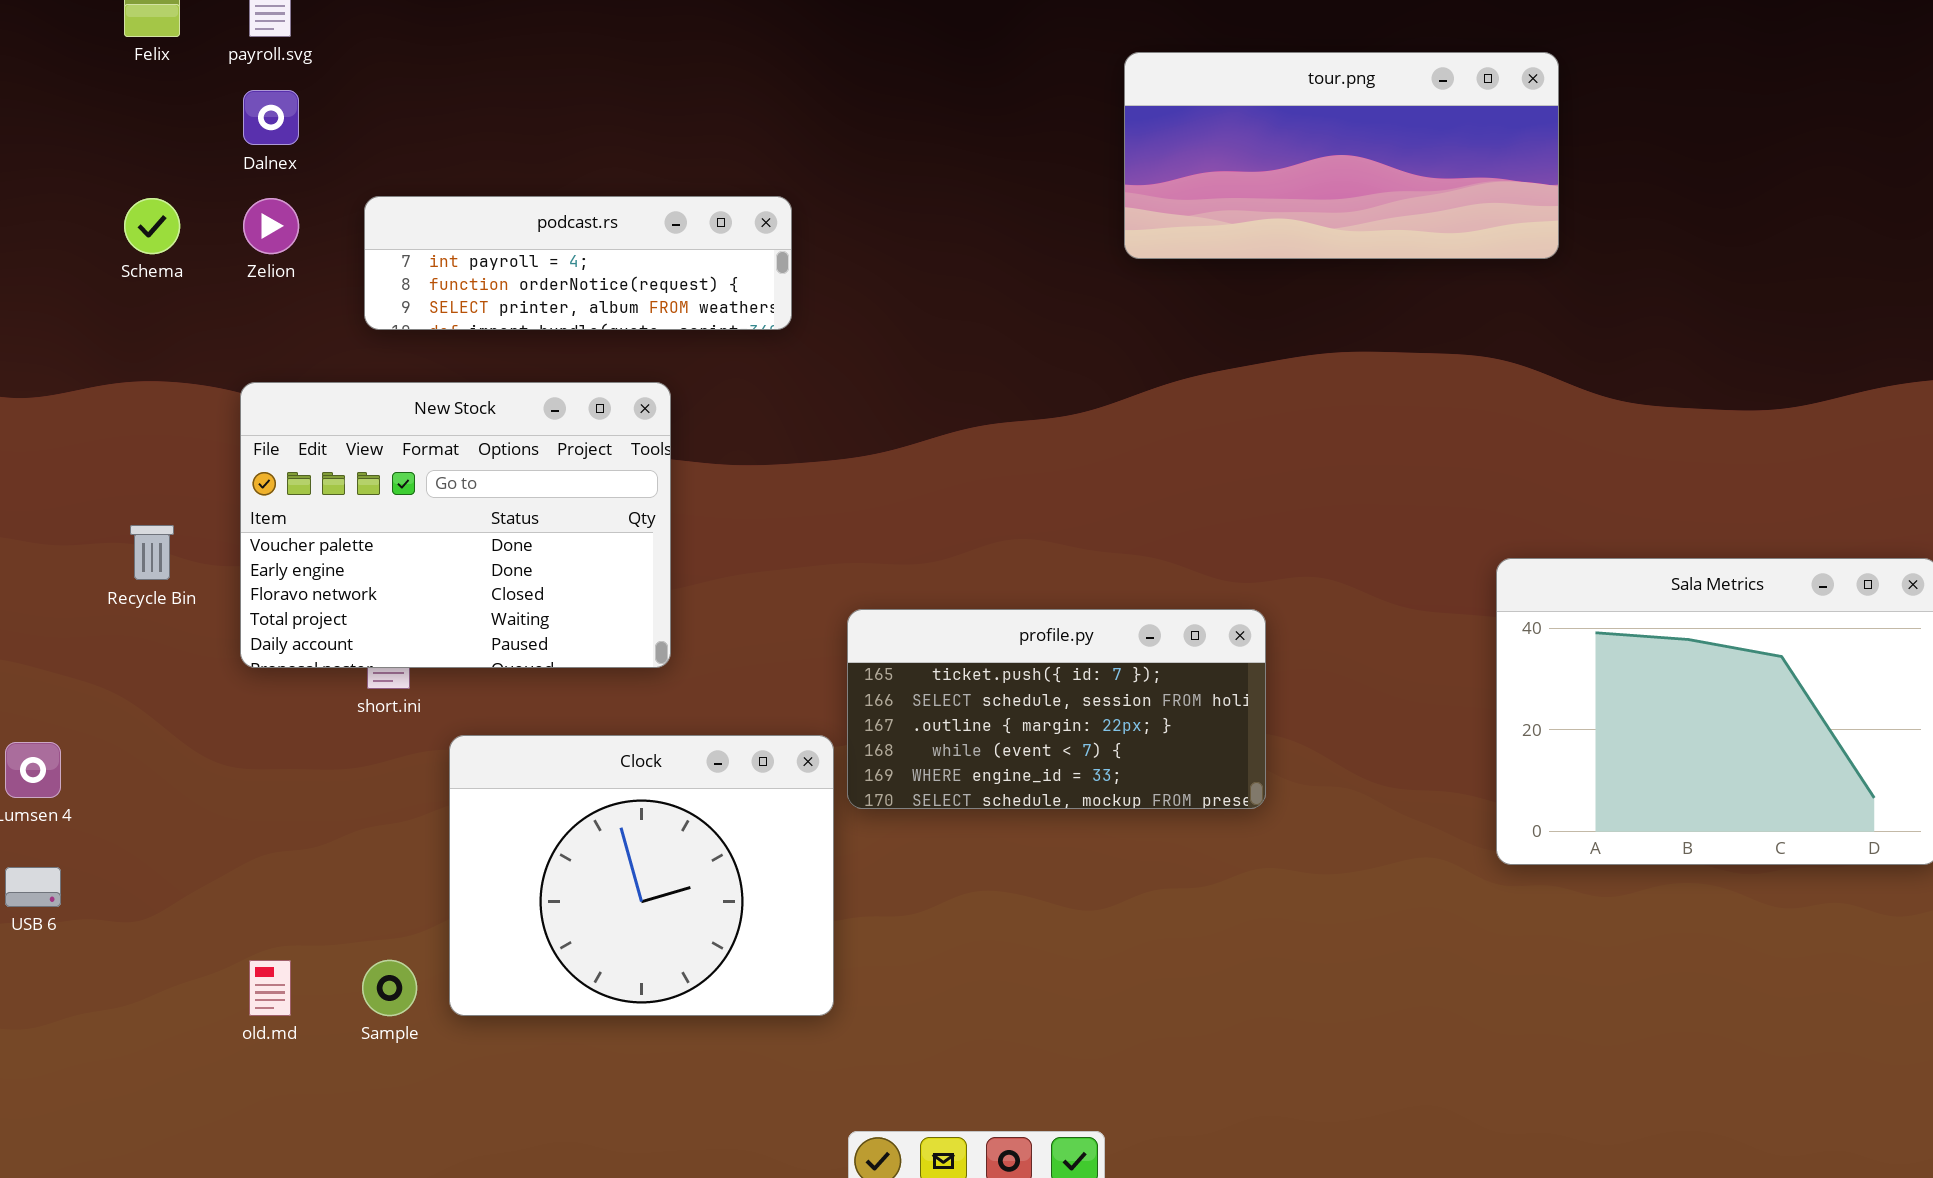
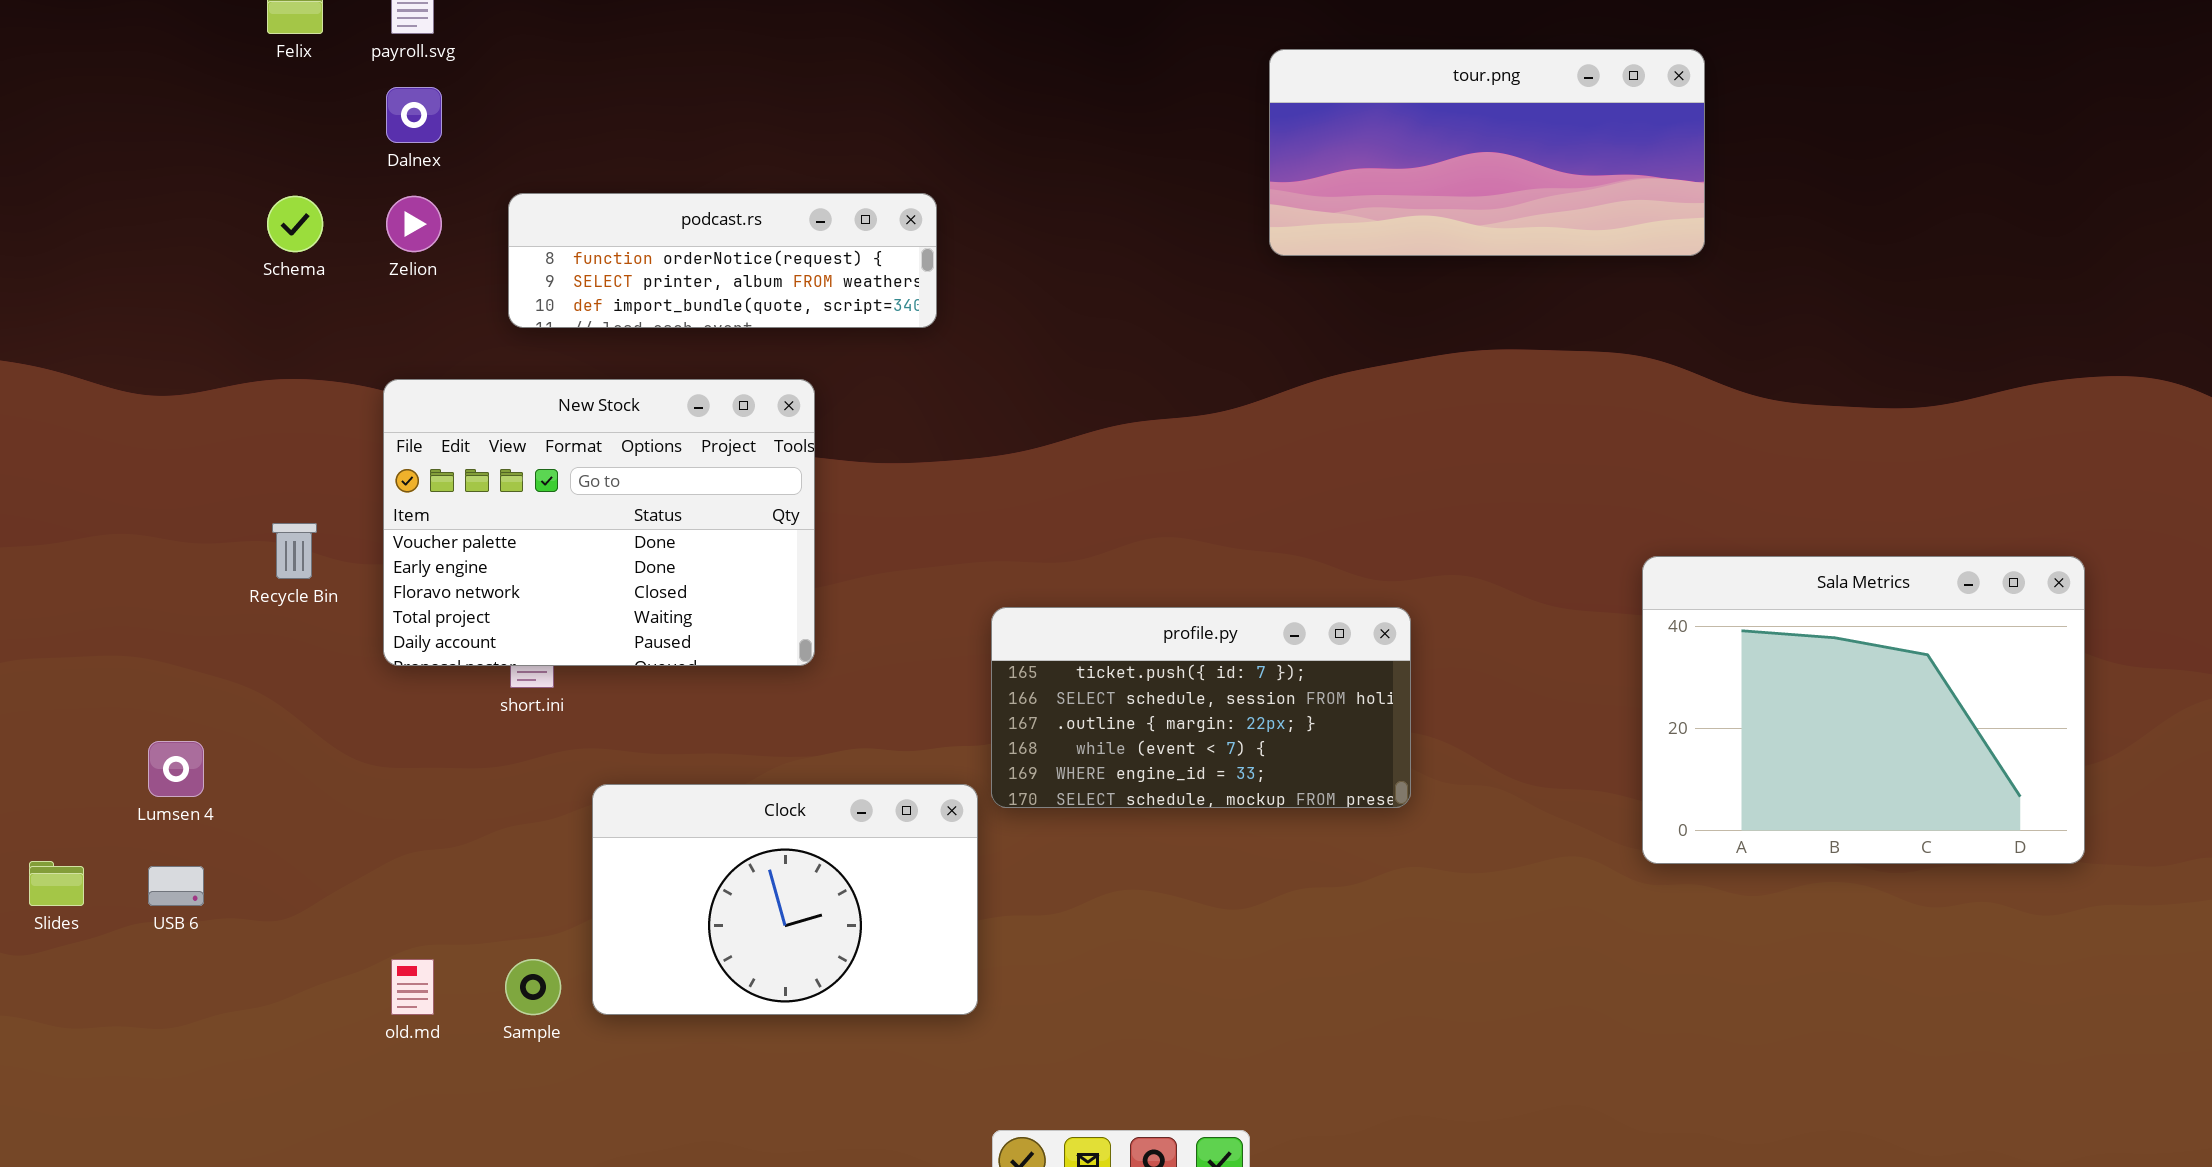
podcast.rs: [364,196,792,330] -> [508,193,937,328], scrolled down 1 row
Clock: [449,735,834,1016] -> [592,784,978,1015], resized

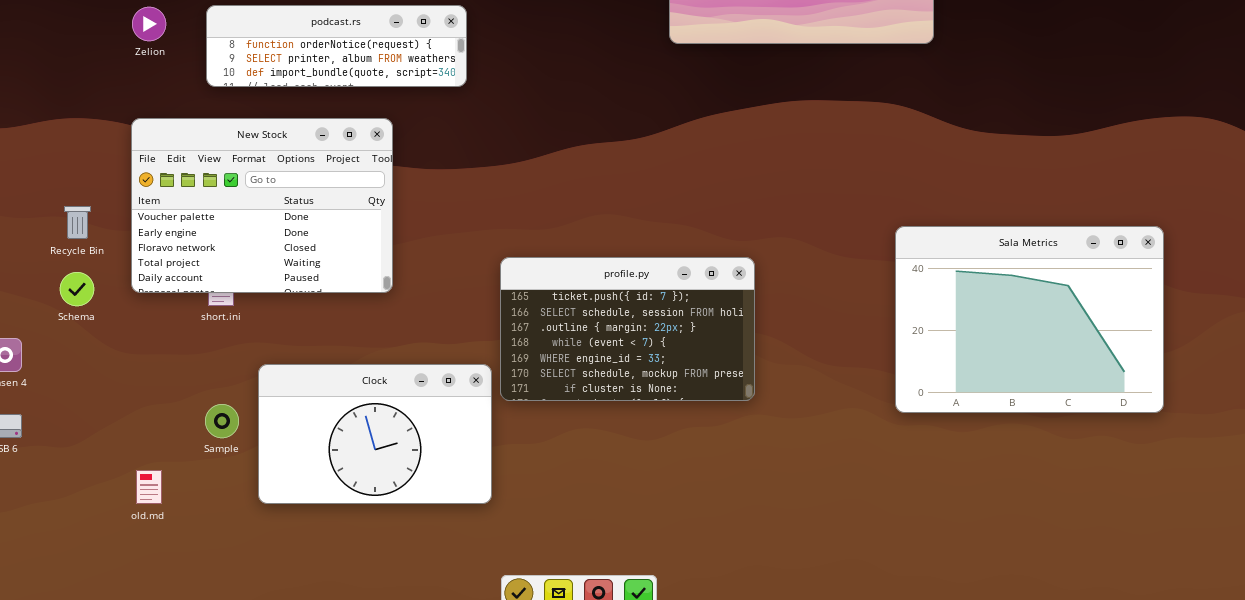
Schema: [267,196,323,252] -> [60,272,94,306], moved
profile.py: [991,607,1411,808] -> [500,257,755,401], resized
Sample: [505,959,561,1015] -> [205,404,239,438], moved

